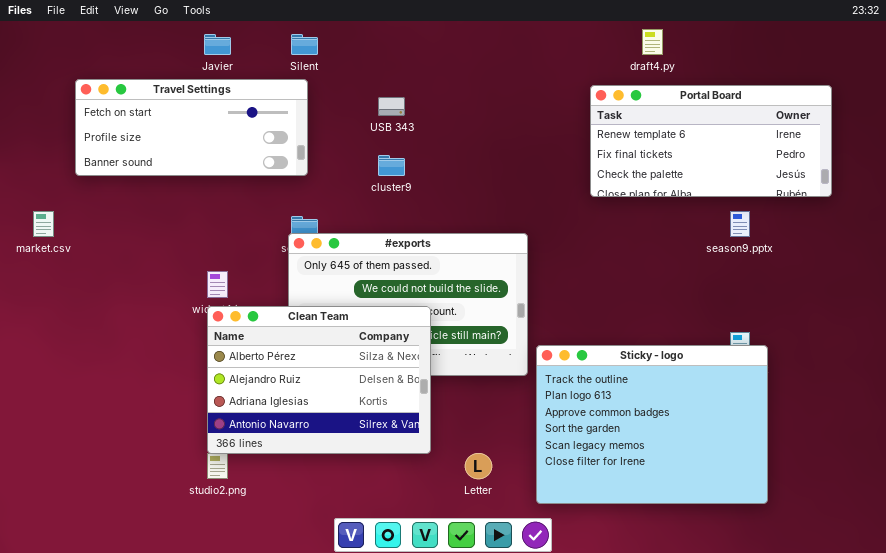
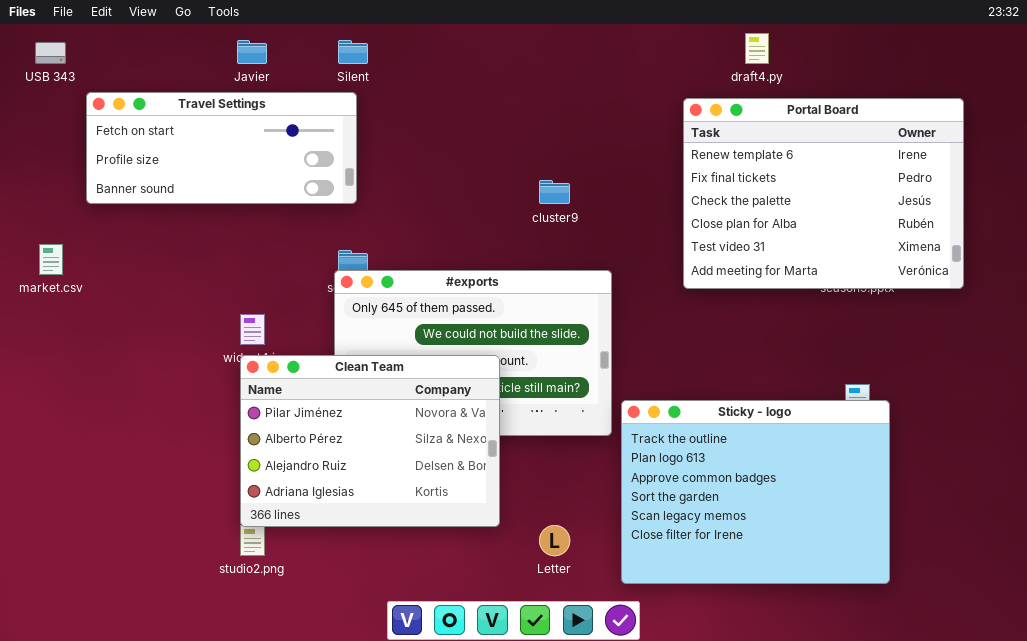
Portal Board: [590,85,832,197] -> [683,98,964,289], resized
USB 343: [378,97,405,116] -> [35,42,66,64], moved
cluster9: [378,155,405,176] -> [539,180,570,204], moved
Clean Team: [207,306,431,454] -> [240,355,500,527], scrolled up 1 row

